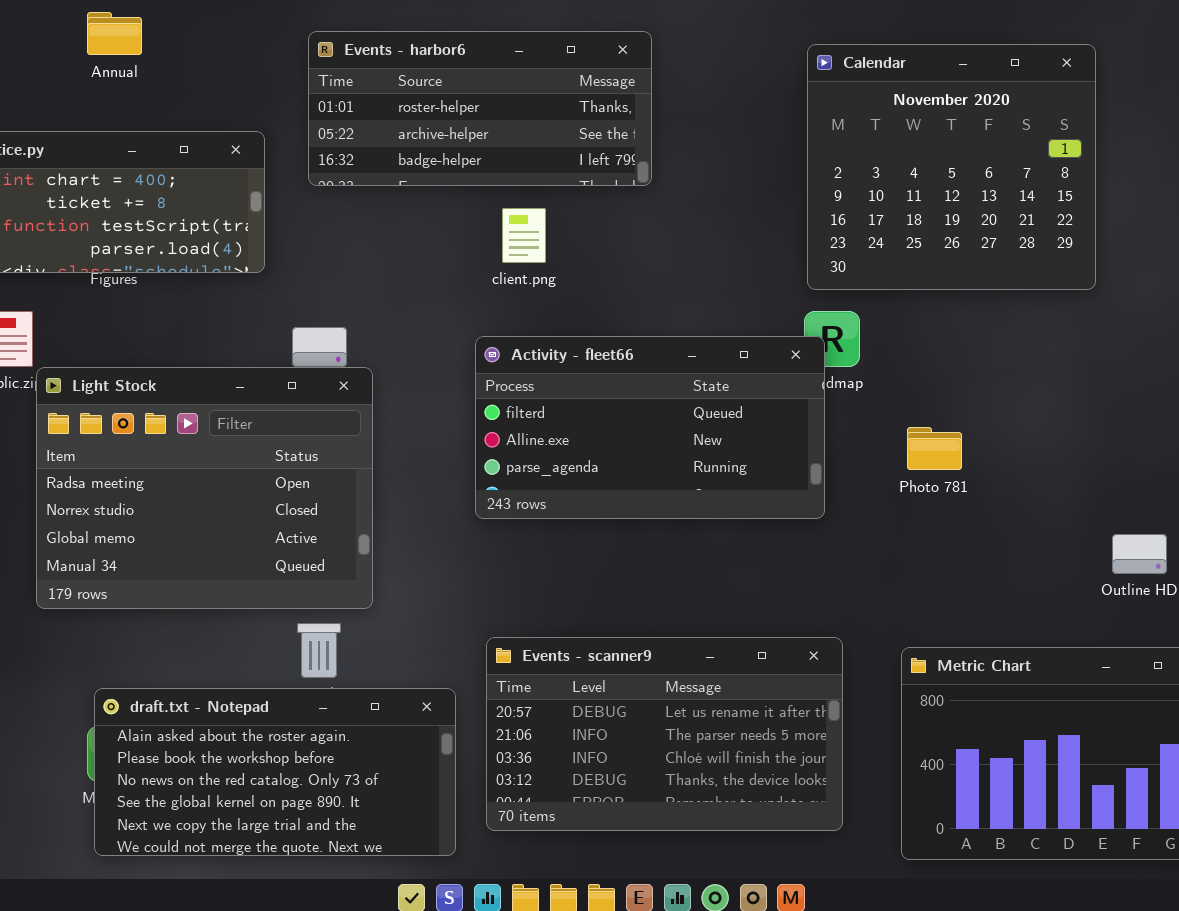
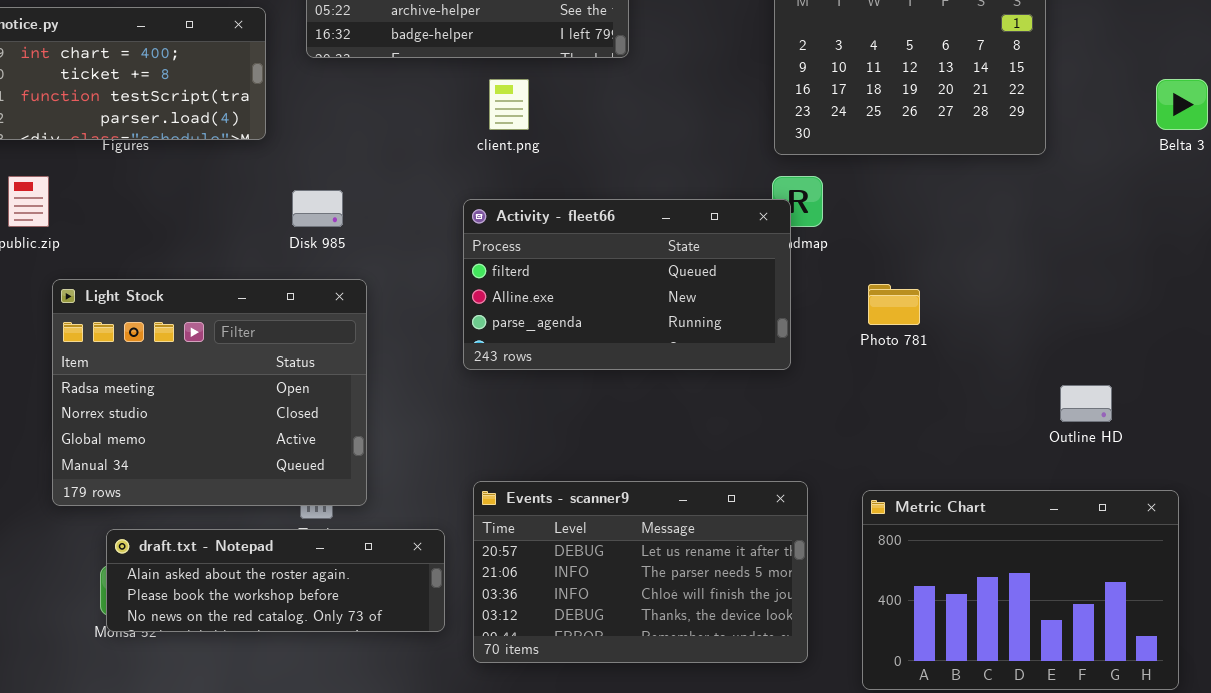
Light Stock: [36,367,373,609] -> [52,279,367,506], moved
draft.txt - Notepad: [94,688,456,856] -> [106,529,445,632], resized

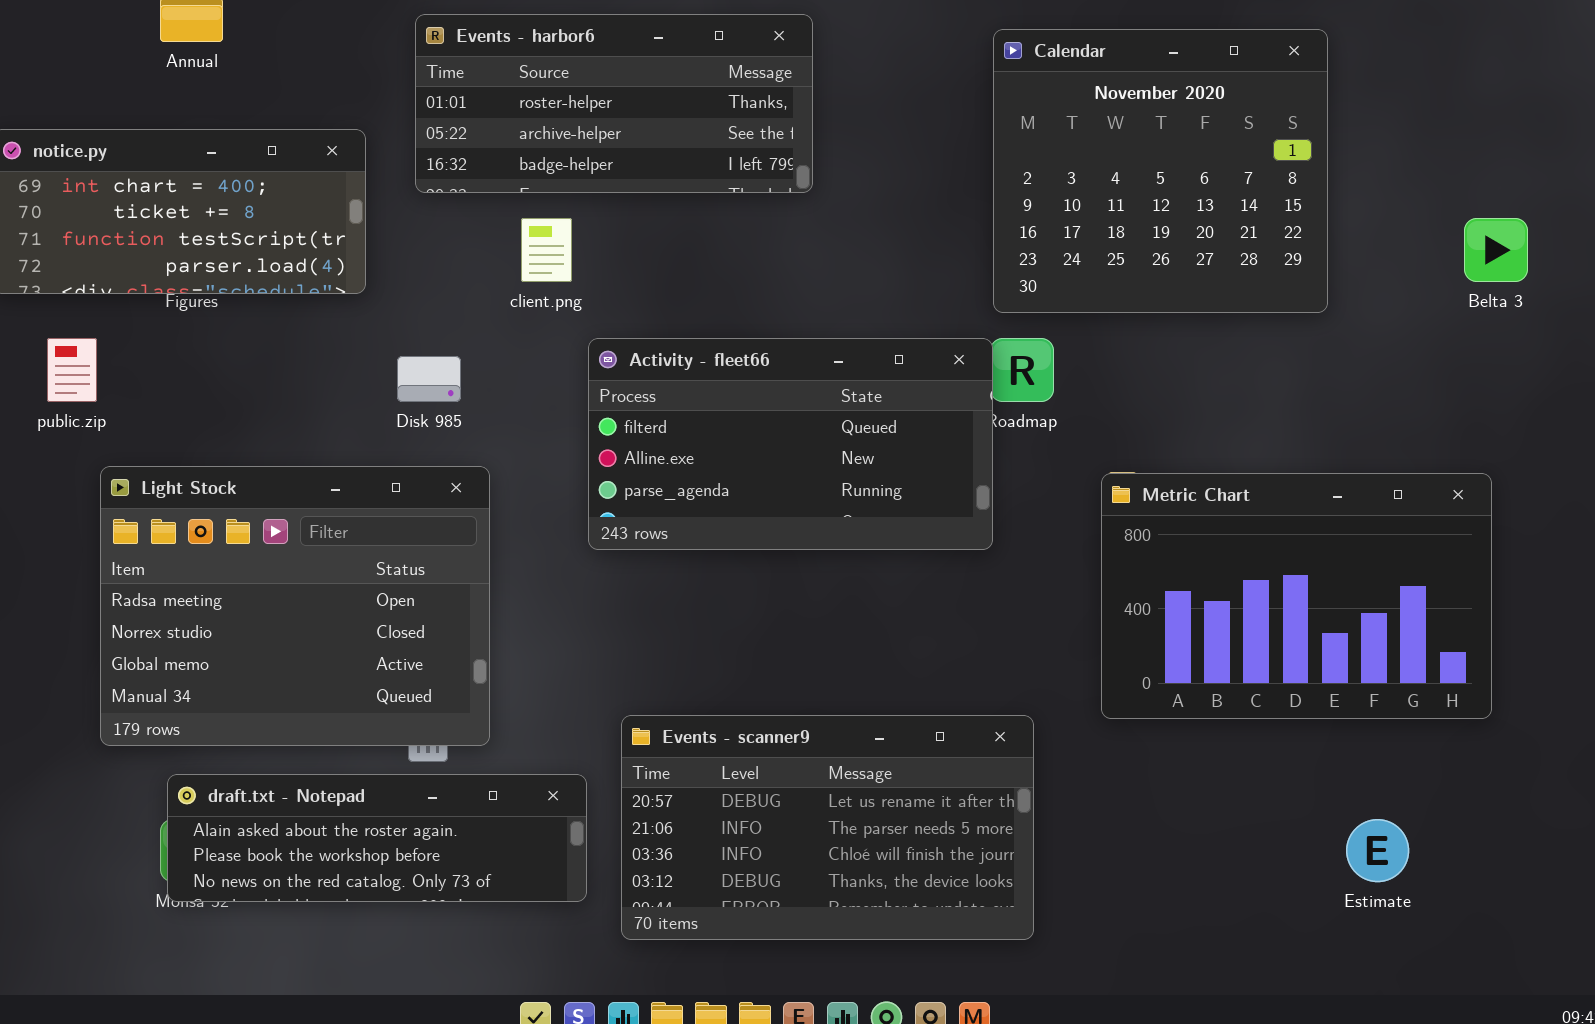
client.png: [489,79,529,130] -> [521,218,572,282], moved
Activity - fleet66: [463,199,791,370] -> [588,338,993,550], moved
Metric Chart: [862,490,1179,690] -> [1101,473,1492,719], moved

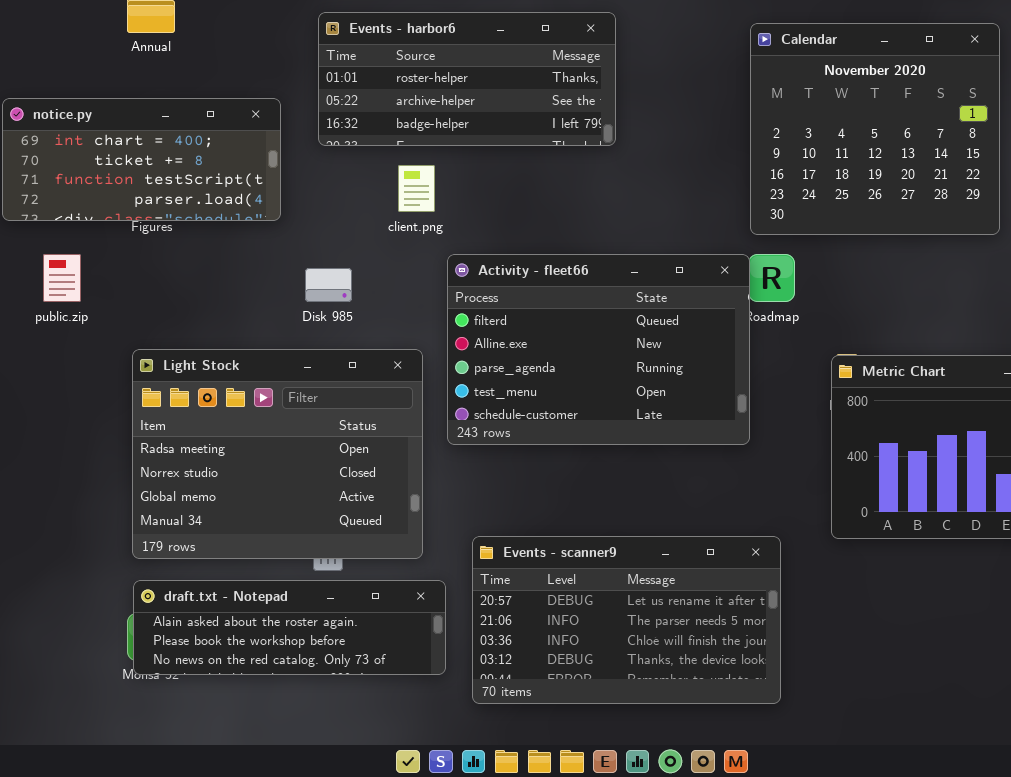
Activity - fleet66: [588,338,993,550] -> [447,254,750,445], resized
Light Stock: [100,466,490,746] -> [132,349,423,559], moved

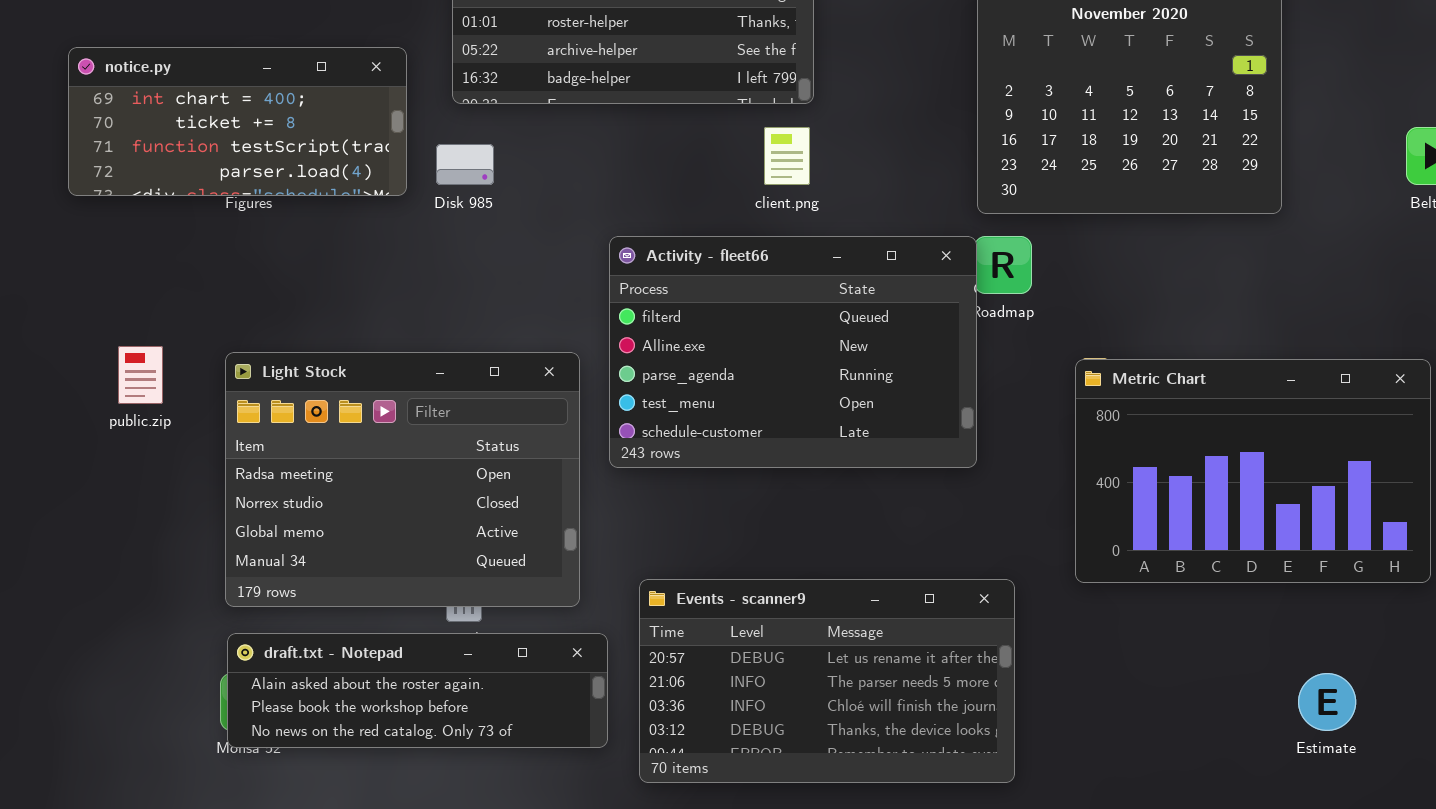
client.png: [398,165,435,212] -> [764,127,810,185], moved
public.zip: [43,254,81,302] -> [118,346,163,404], moved
Disk 985: [305,268,352,302] -> [436,144,494,185], moved

